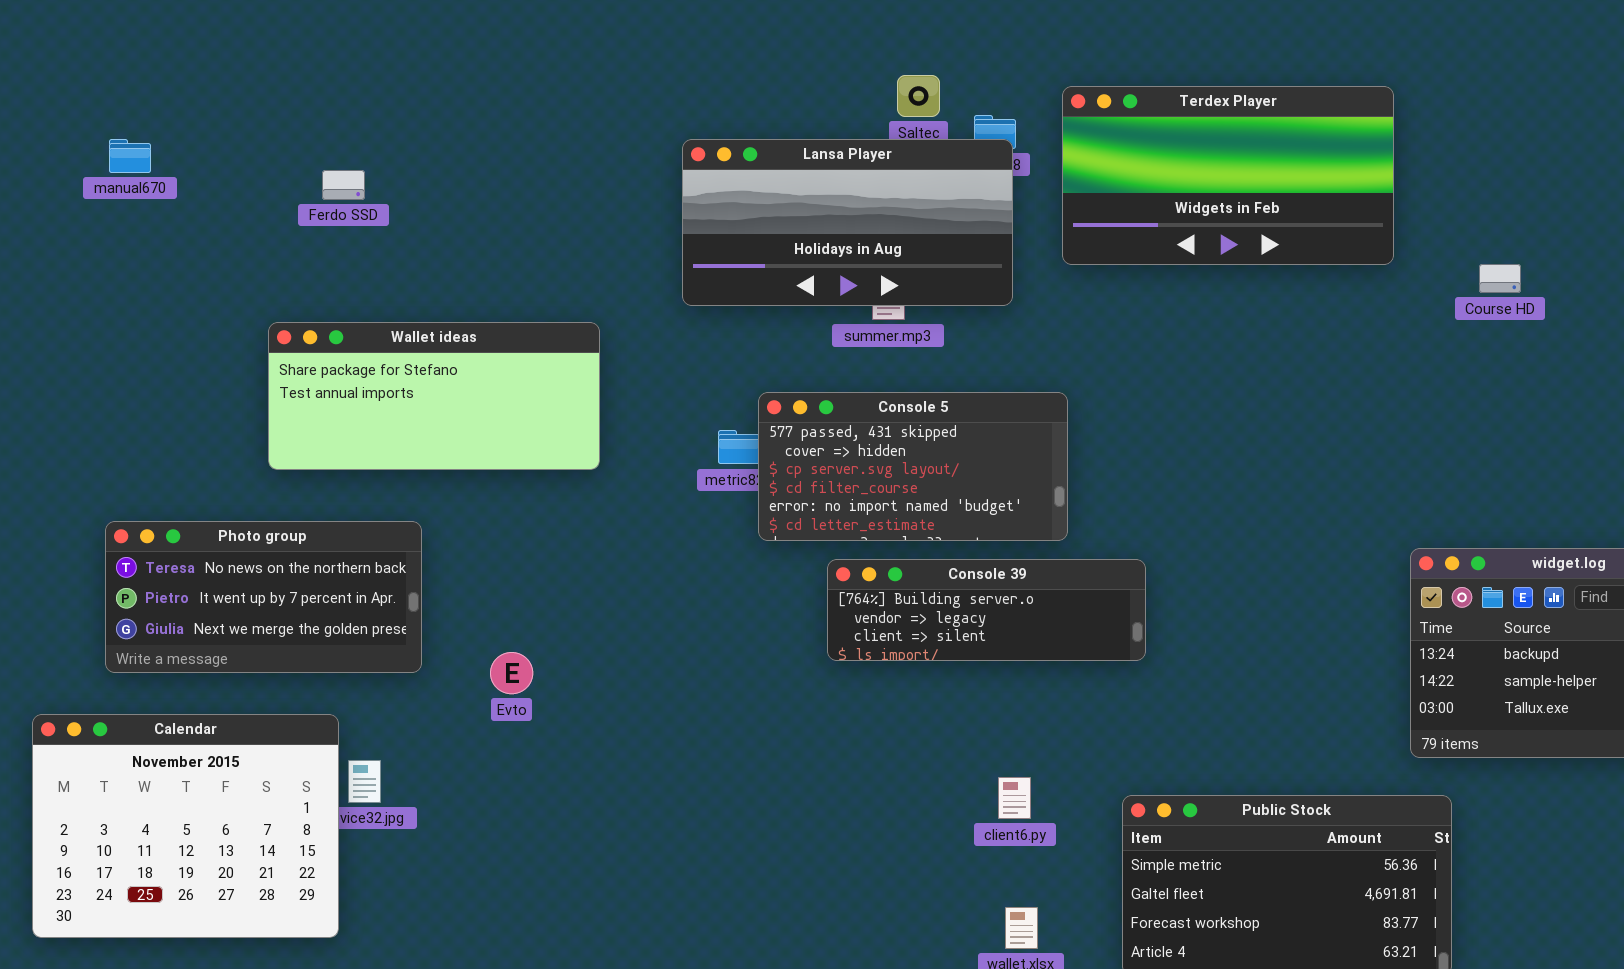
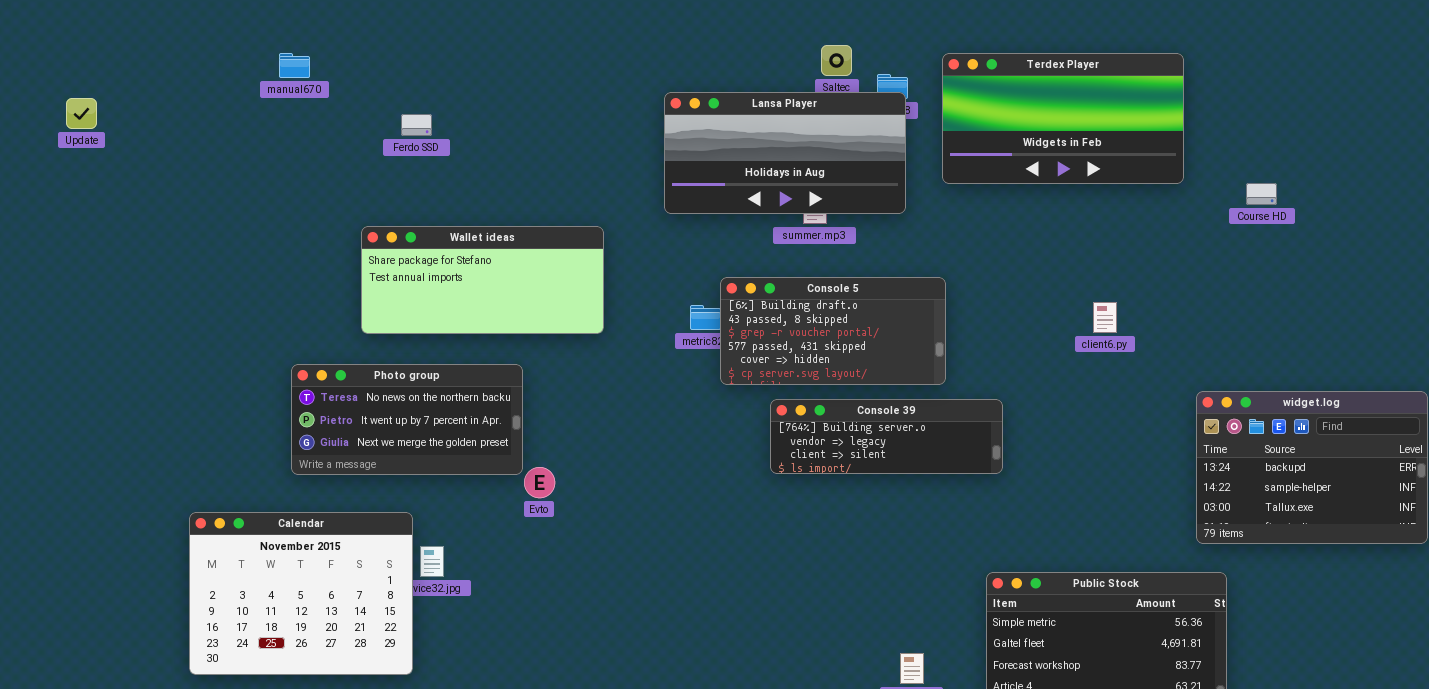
manual670: [109,139,151,173] -> [279,53,310,78], moved
Console 5: [758,392,1068,541] -> [720,277,946,385], scrolled up 3 rows
Photo group: [105,521,422,673] -> [291,364,523,475], moved
client6.py: [998,777,1031,819] -> [1093,302,1117,333], moved

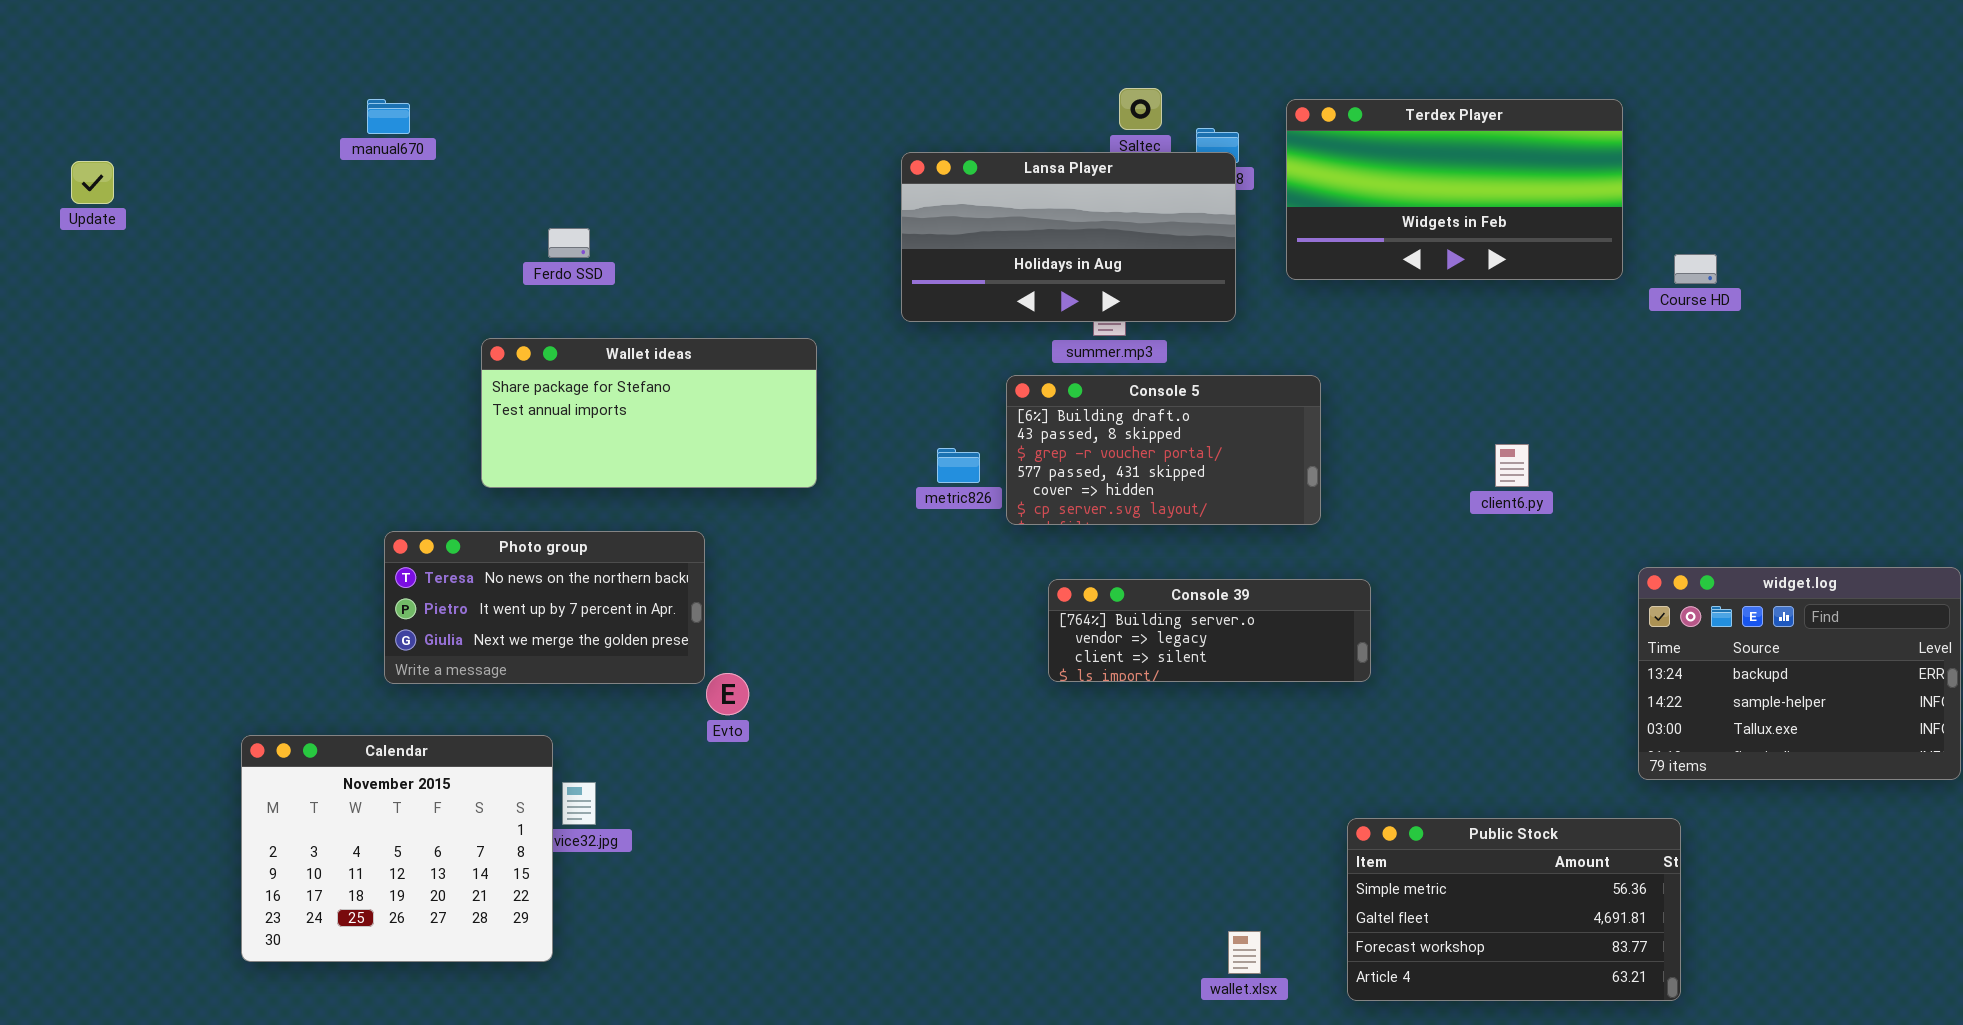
Ferdo SSD: [401,114,432,136] -> [548,228,590,258], moved
Course HD: [1246,183,1277,205] -> [1674,254,1717,284], moved
Console 5: [720,277,946,385] -> [1006,375,1321,525], moved

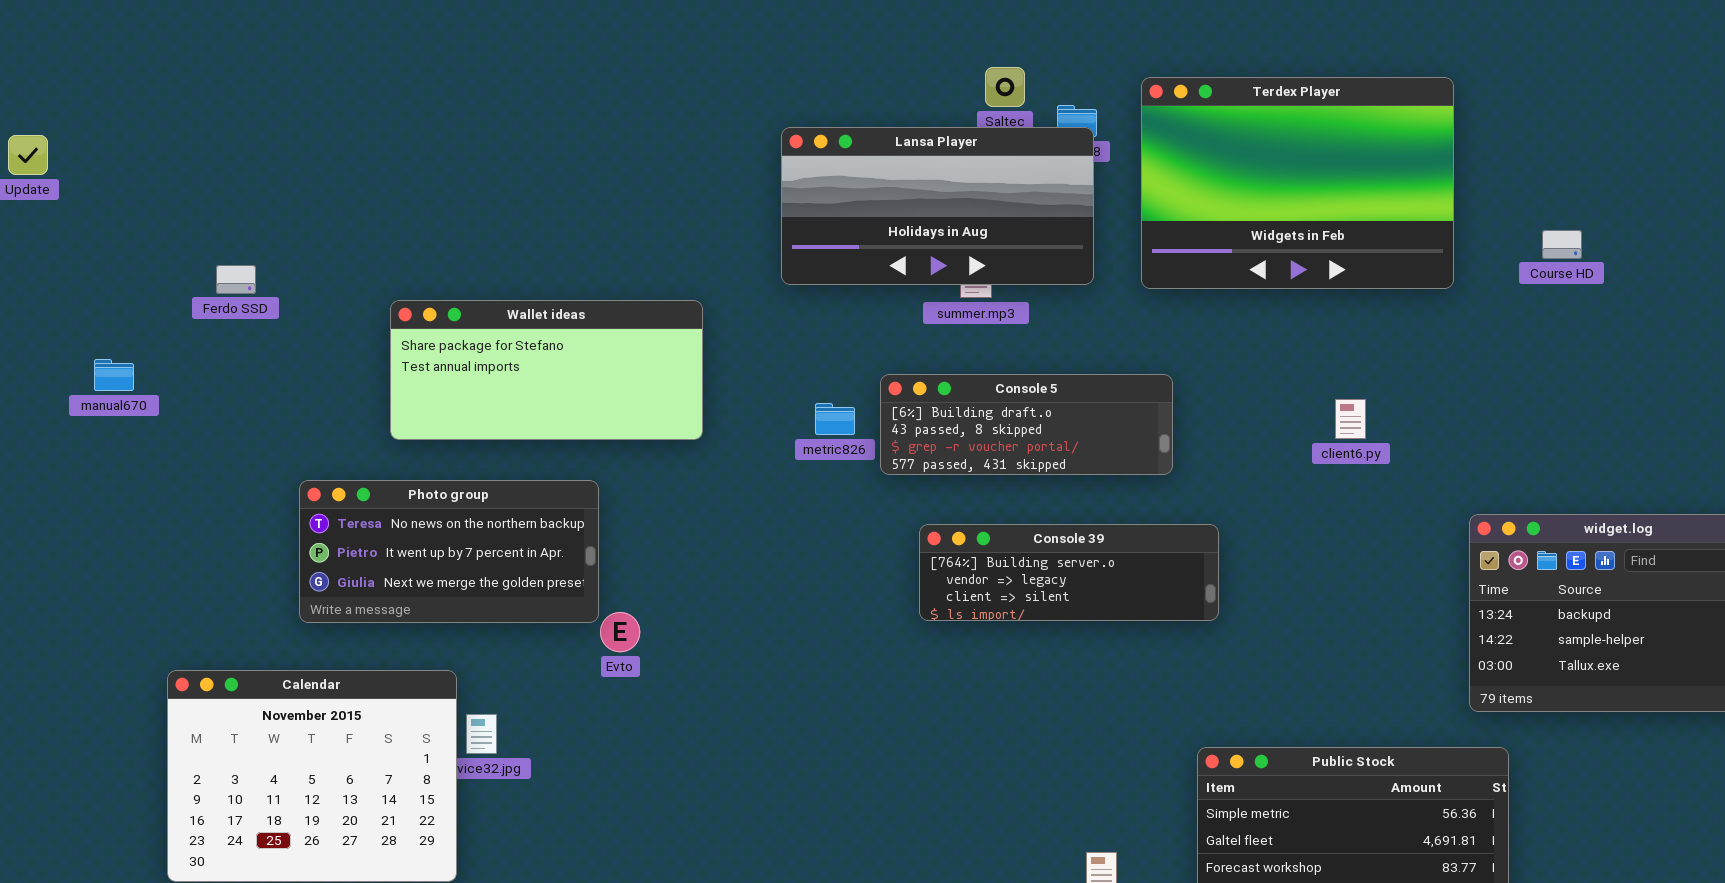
manual670: [367,99,410,134] -> [94,359,134,391], moved
Terdex Player: [1286,99,1623,280] -> [1141,77,1454,289], resized
Ferdo SSD: [548,228,590,258] -> [216,265,256,294], moved
Course HD: [1674,254,1717,284] -> [1542,230,1582,259], moved
Console 5: [1006,375,1321,525] -> [880,374,1173,475], resized

